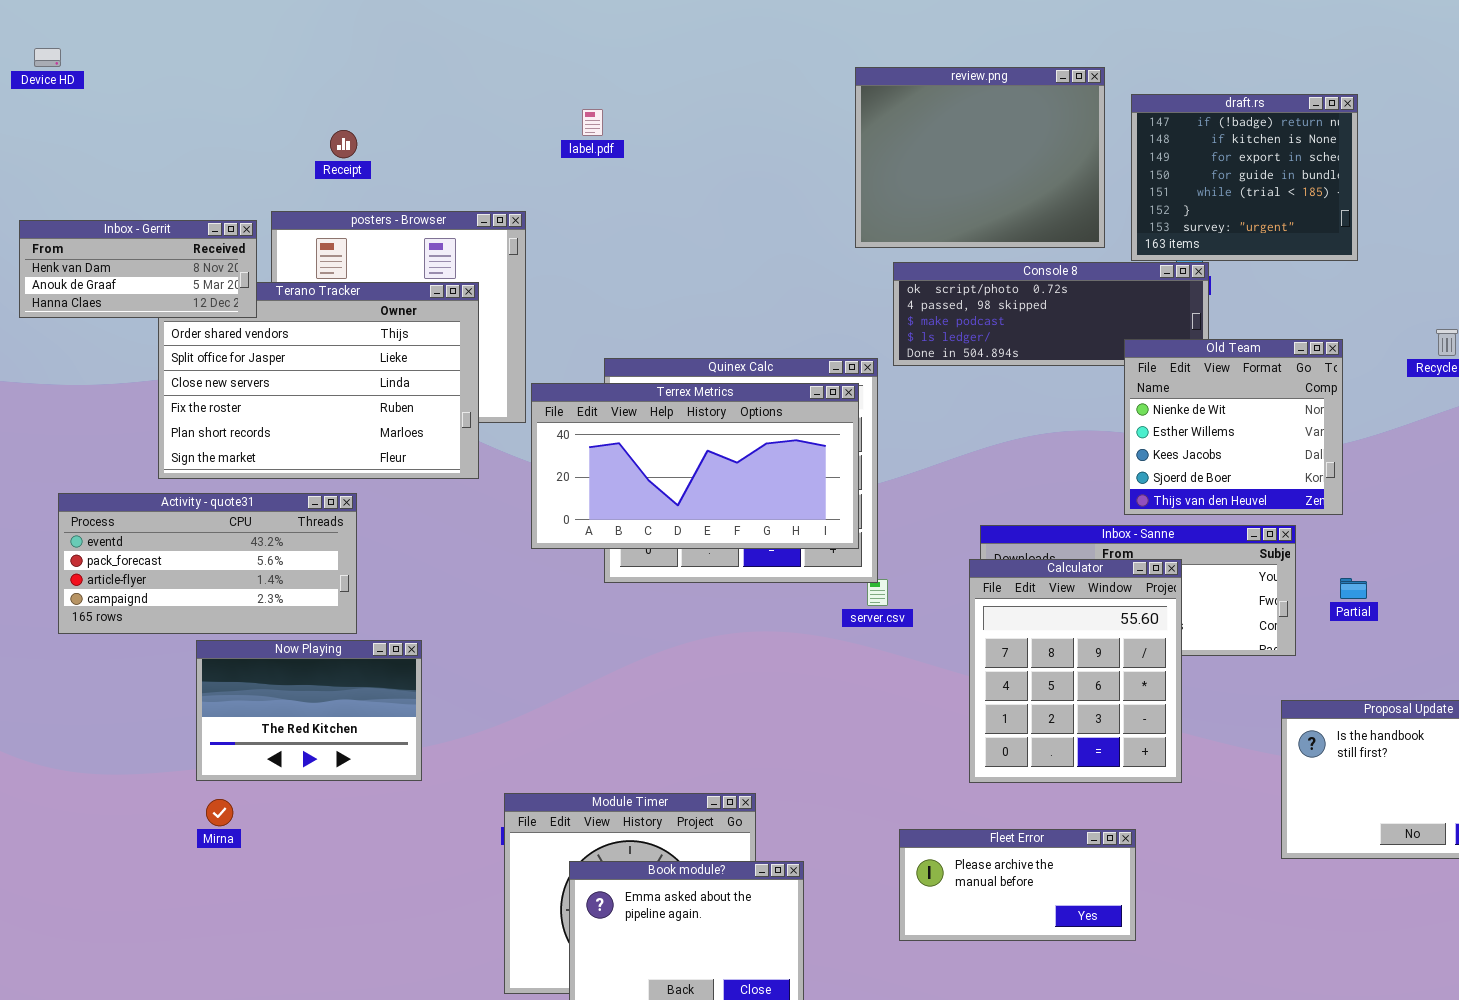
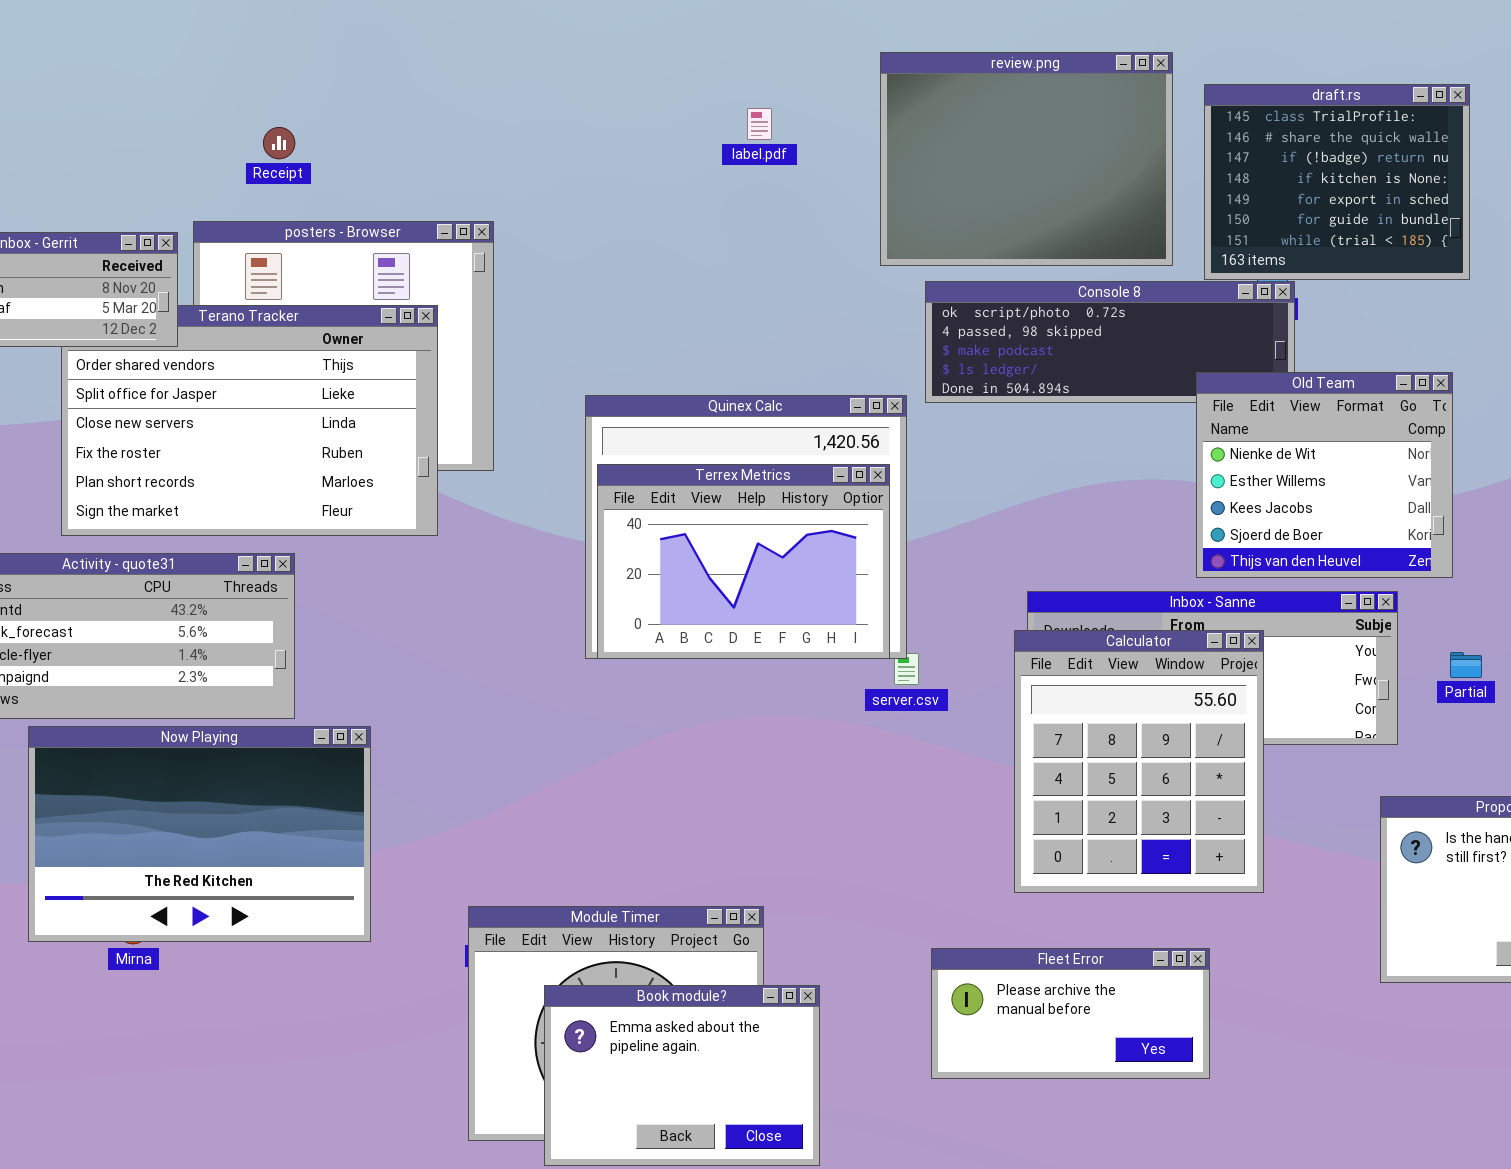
draft.rs: [1131,94,1358,261] -> [1204,84,1470,280], scrolled up 2 rows
label.pdf: [582,109,603,136] -> [747,108,772,140], moved
Terrex Metrics: [531,383,859,549] -> [597,464,890,659], moved, resized
Now Playing: [196,640,422,781] -> [28,726,371,942], resized

